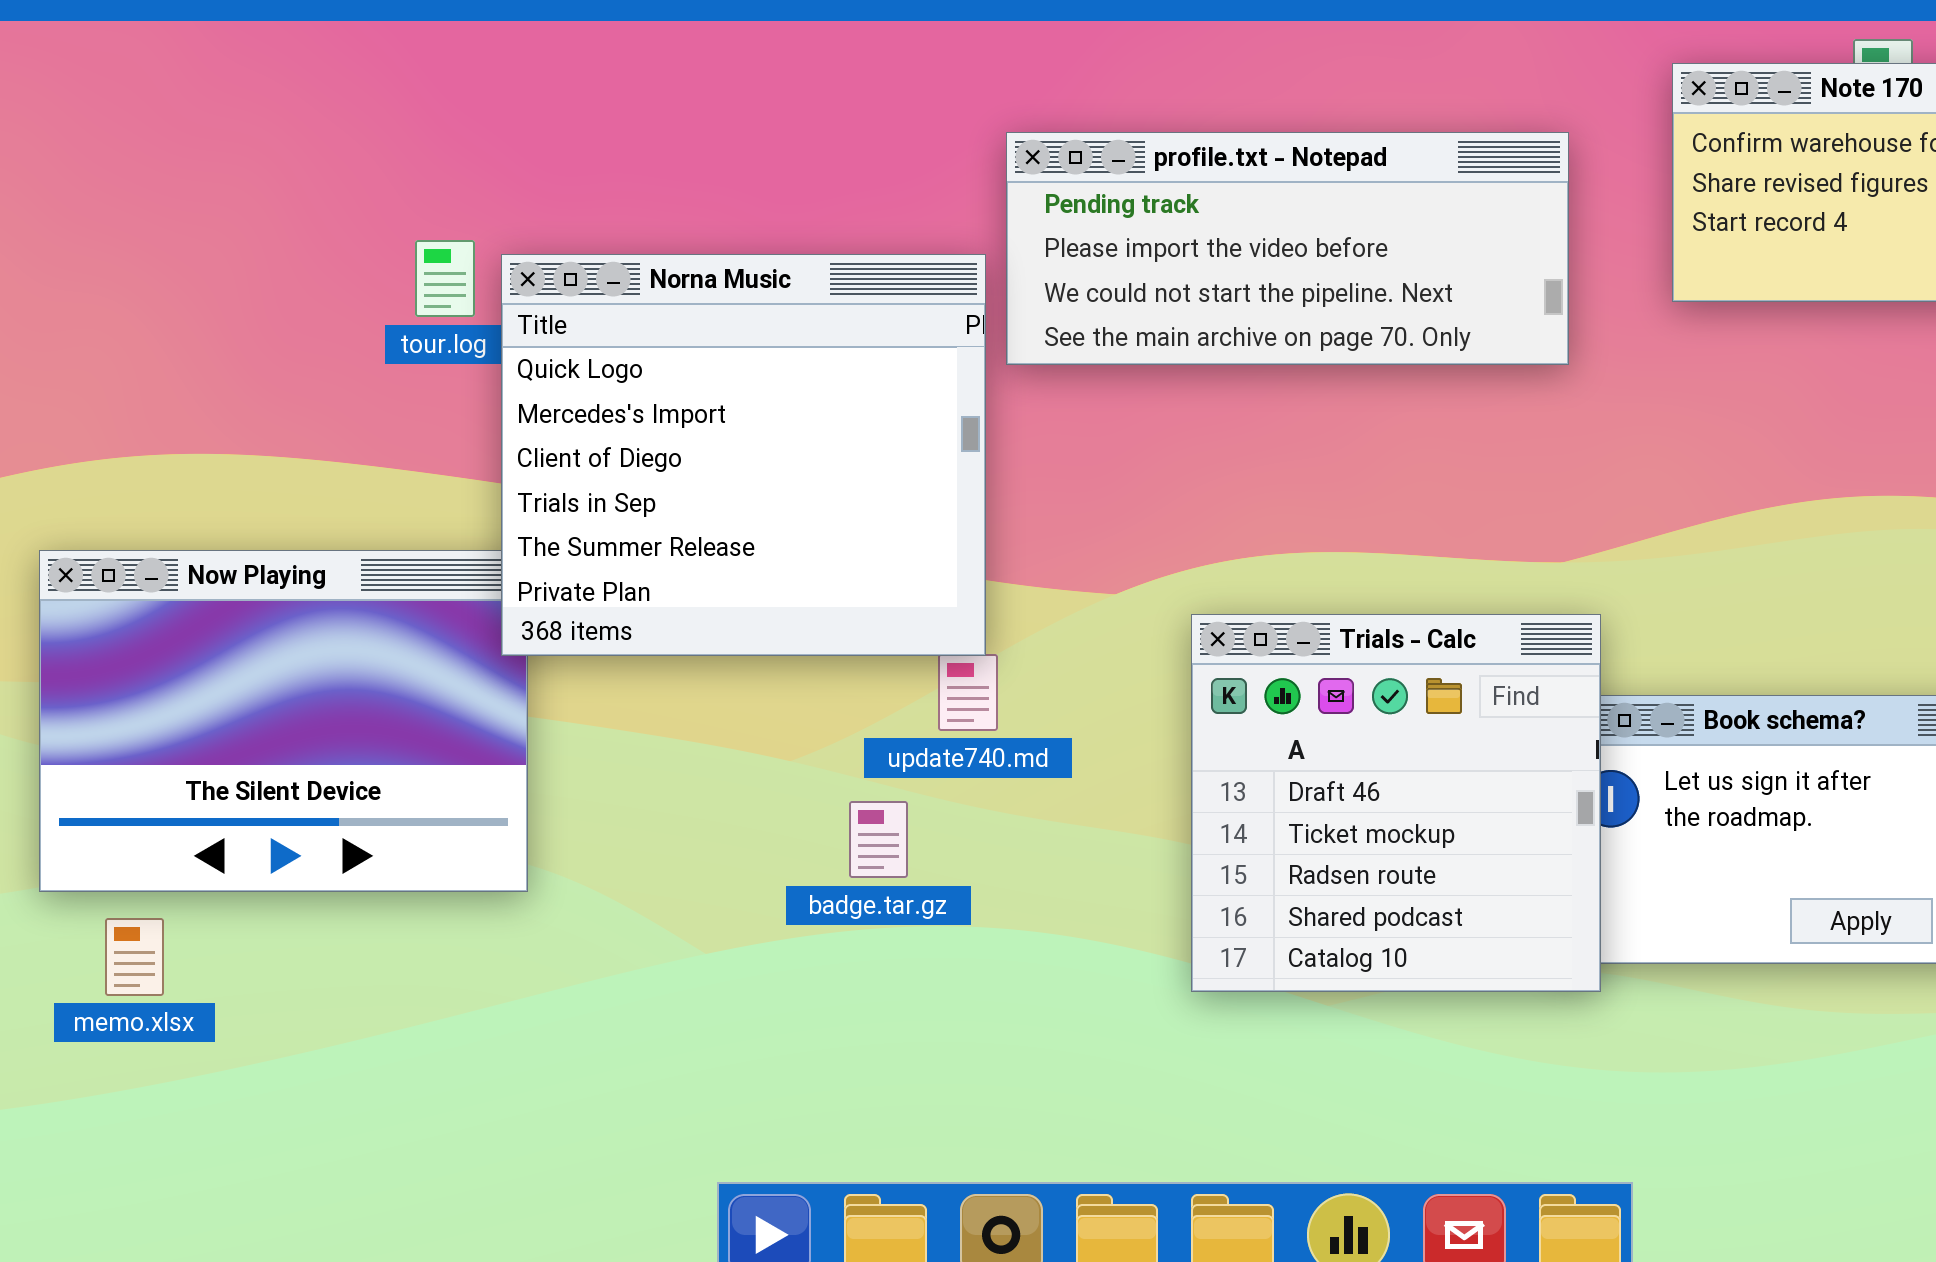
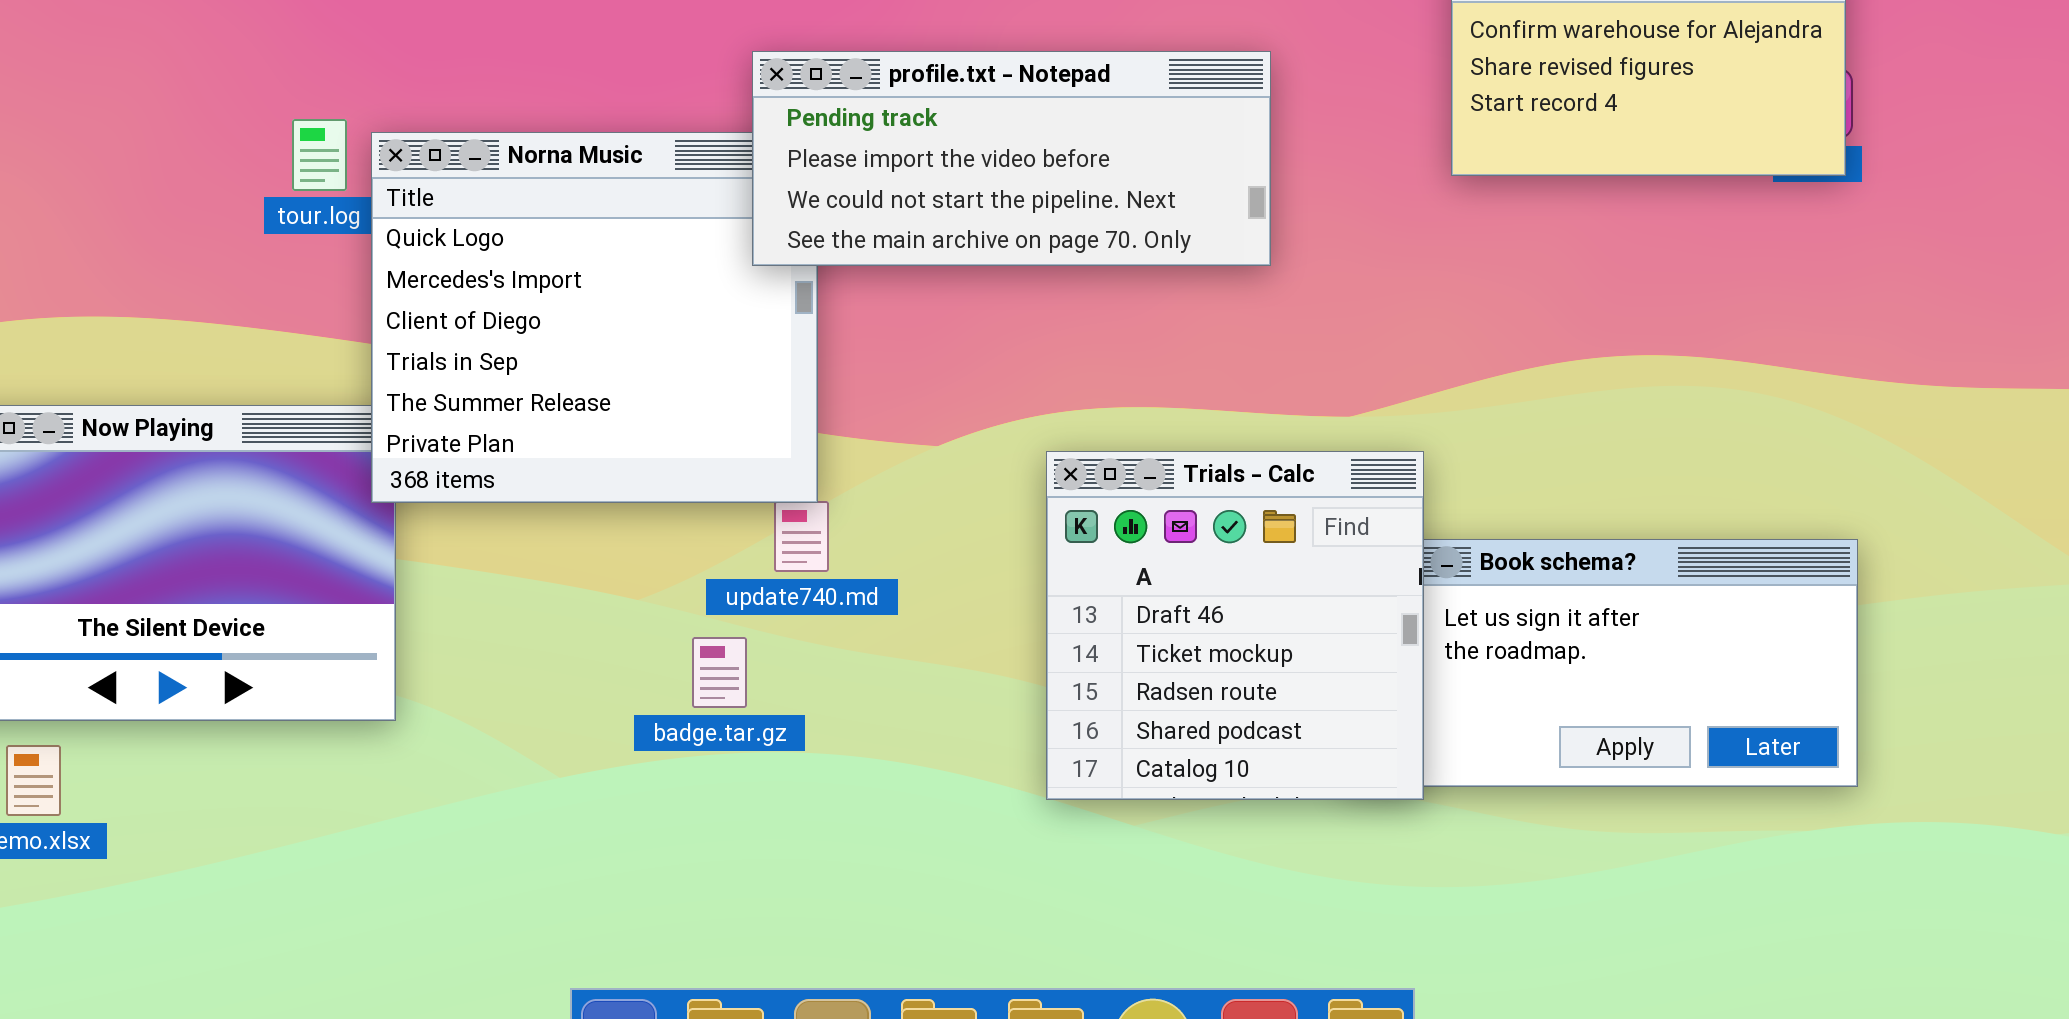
profile.txt - Notepad: [1006,132,1569,365] -> [752,51,1271,266], moved
Trials - Calc: [1191,614,1601,992] -> [1046,451,1424,800], moved

